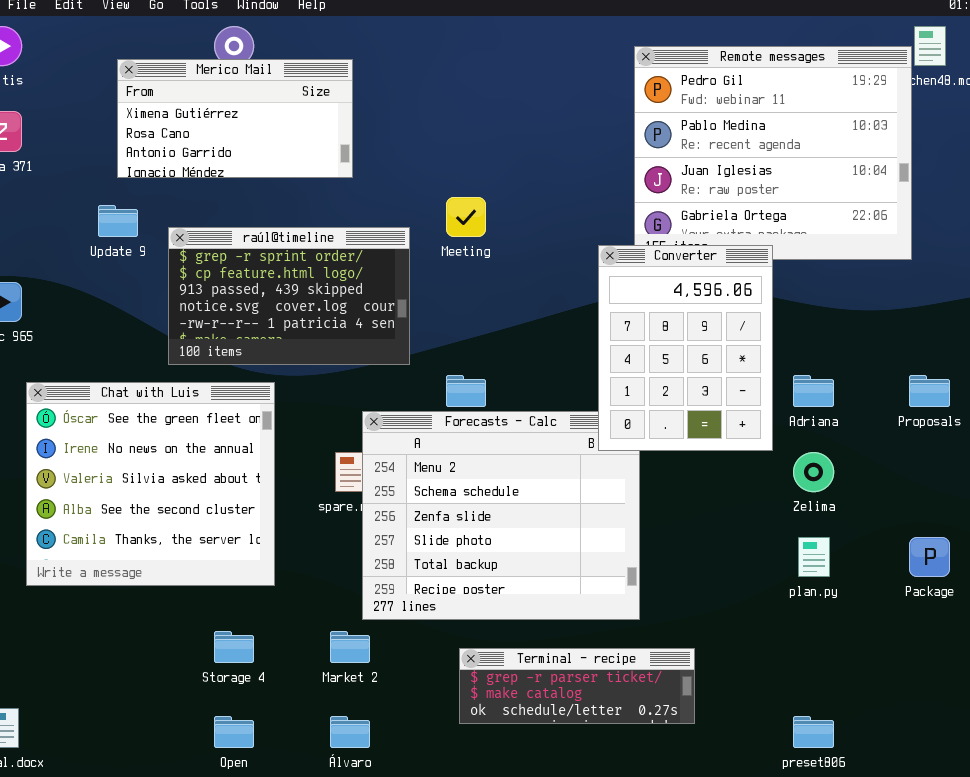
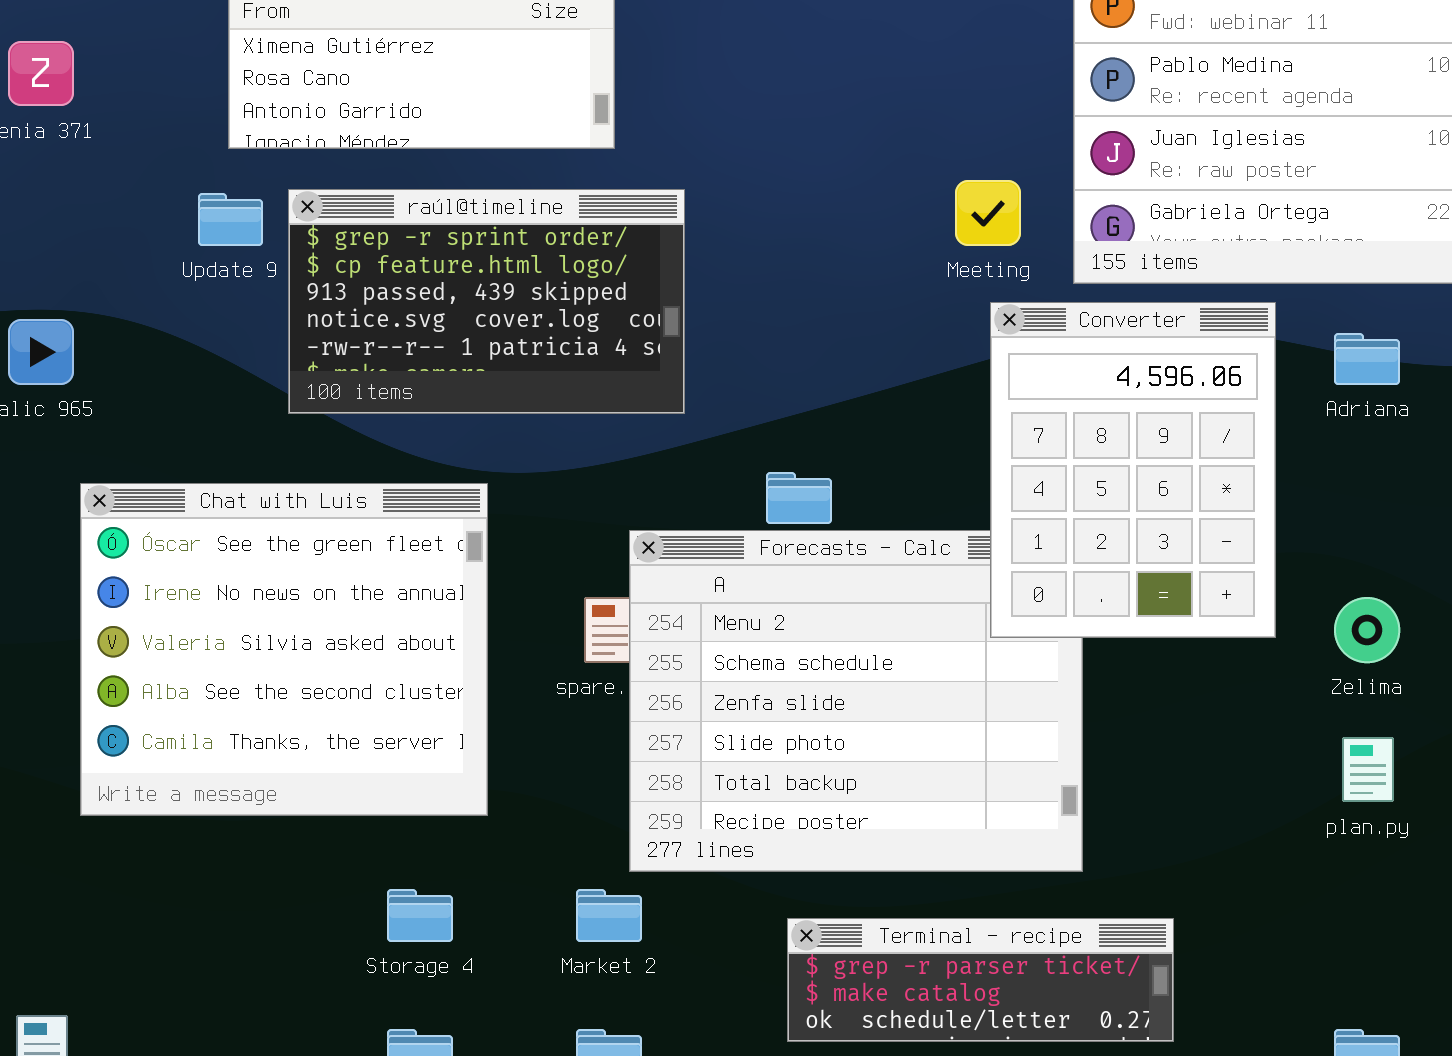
Meeting: [446,197,486,237] -> [955,180,1021,246], moved
raúl@timeline: [168,227,410,365] -> [288,189,685,414], moved
Converter: [598,245,773,451] -> [990,302,1276,638], moved
Adriana: [793,375,834,407] -> [1334,333,1400,385], moved

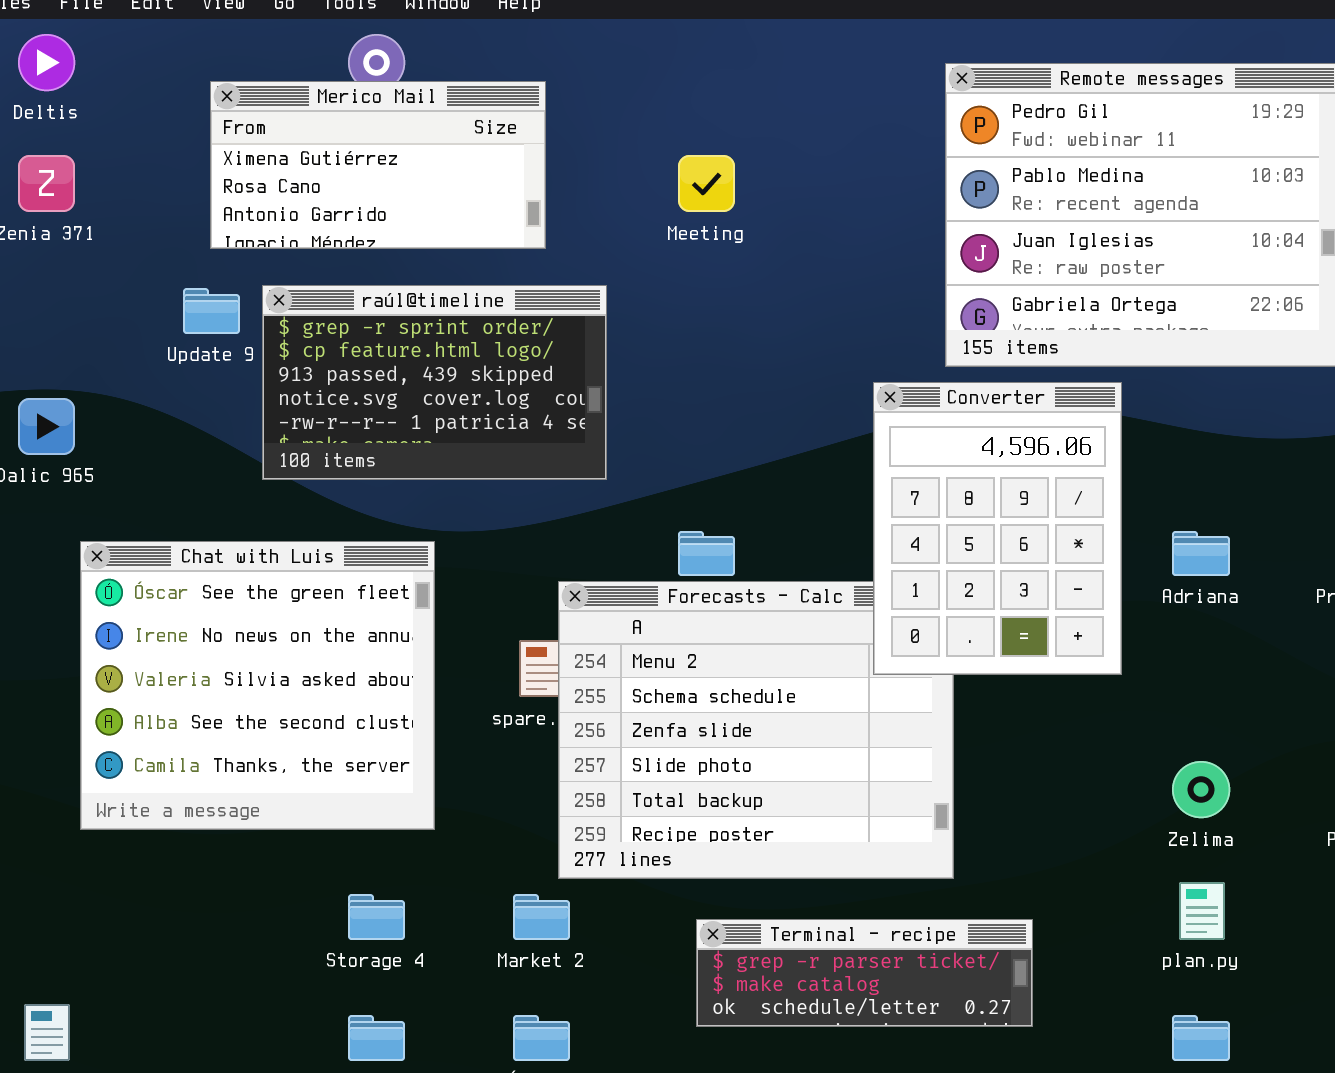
Meeting: [955,180,1021,246] -> [678,155,735,212], moved
Adriana: [1334,333,1400,385] -> [1172,531,1230,576], moved
Zelima: [1334,597,1400,663] -> [1172,761,1230,818], moved
plan.py: [1342,737,1394,802] -> [1179,882,1225,940], moved

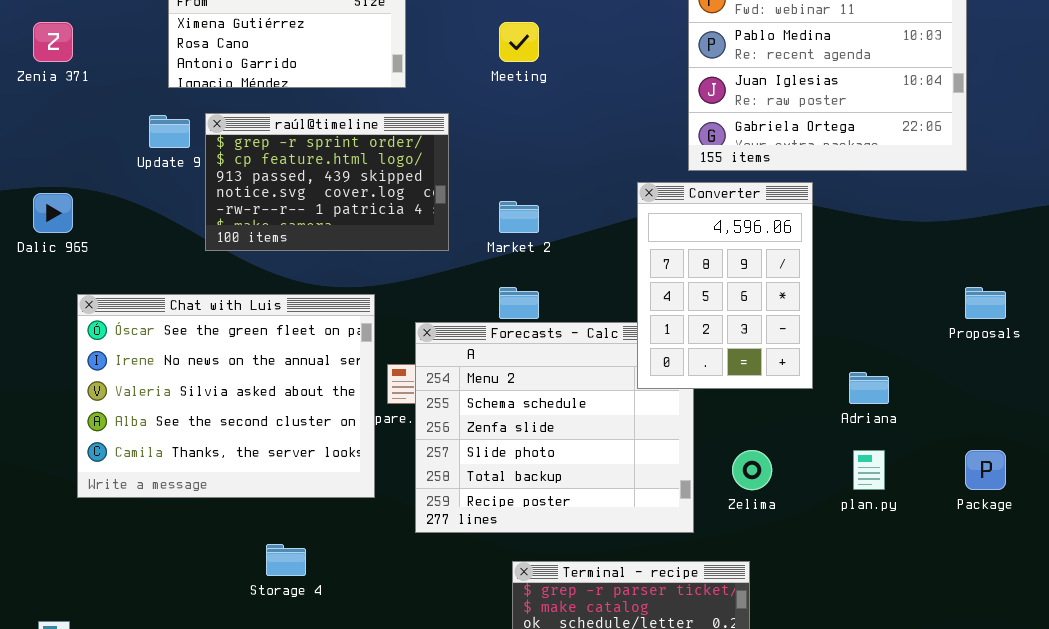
Adriana: [1172,531,1230,576] -> [849,372,889,404], moved
Chat with Luis: [80,541,435,830] -> [77,294,375,498], resized
Zelima: [1172,761,1230,818] -> [732,450,772,490], moved
plan.py: [1179,882,1225,940] -> [853,450,885,490], moved
Market 2: [513,894,570,940] -> [499,201,539,233], moved

